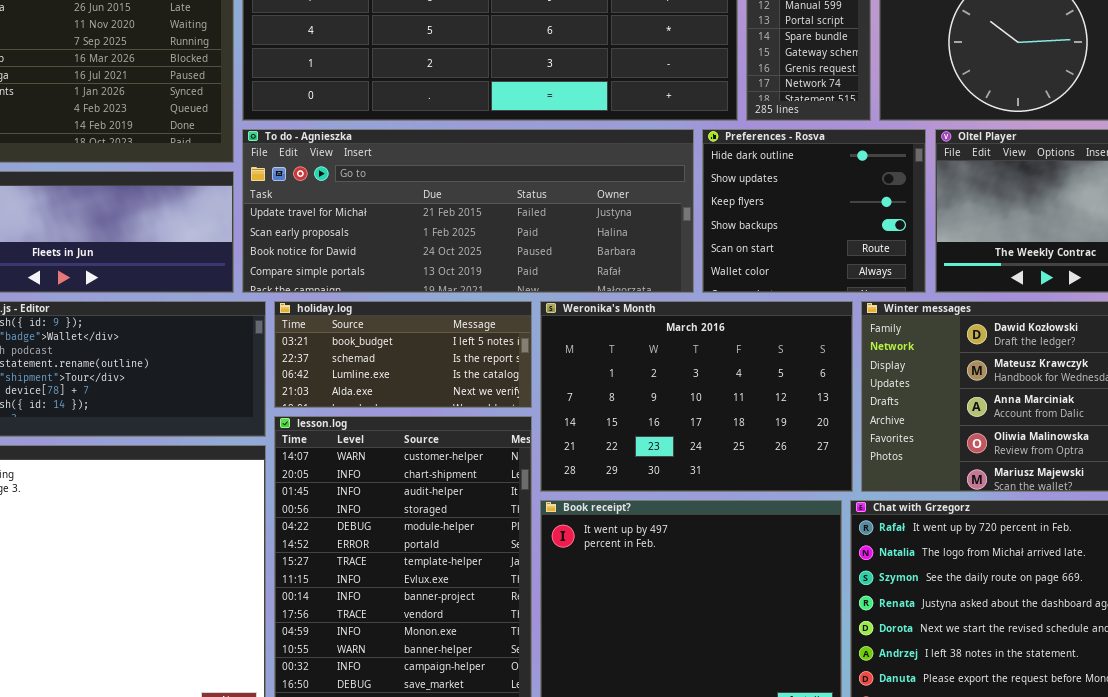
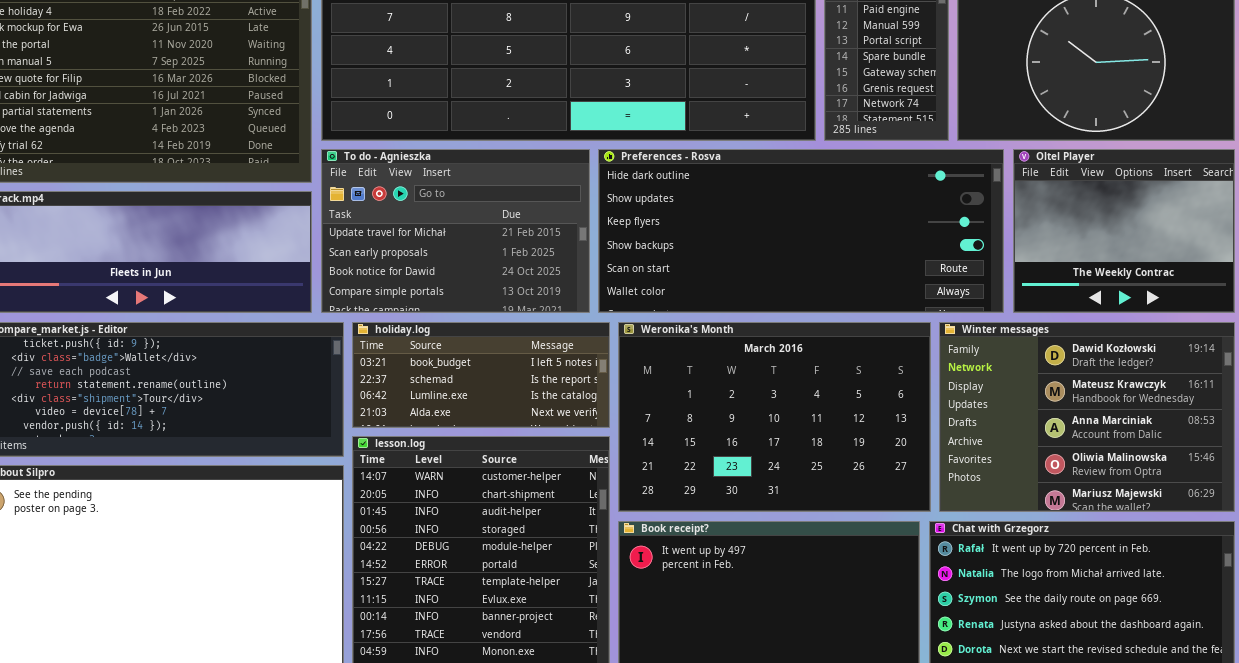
To do - Agnieszka: [242,129,694,293] -> [321,149,590,313], resized
Preferences - Rosva: [702,129,926,293] -> [598,149,1004,313], resized

